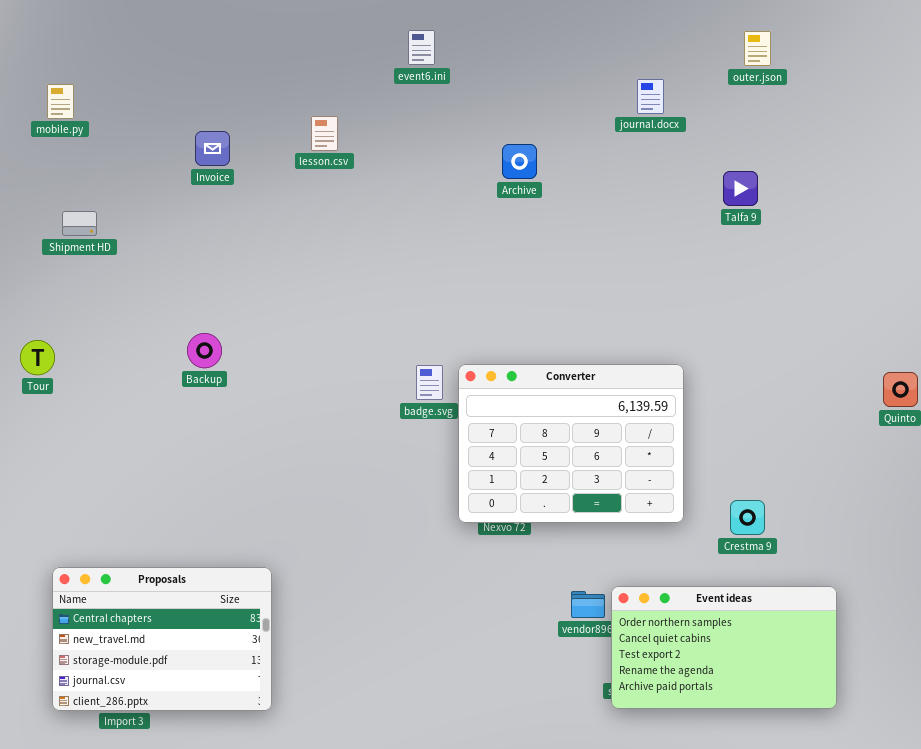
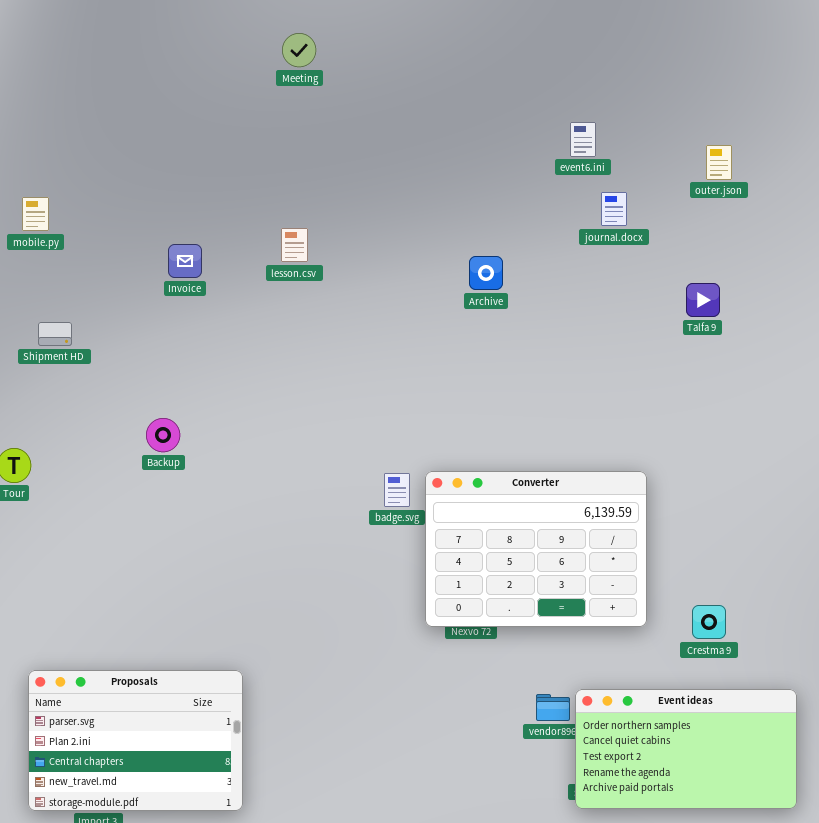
event6.ini: [408,30,435,65] -> [570,122,596,157], moved
Backup: [187,333,222,368] -> [146,418,180,452], moved
Proposals: [52,567,272,711] -> [28,670,243,811], scrolled up 2 rows

